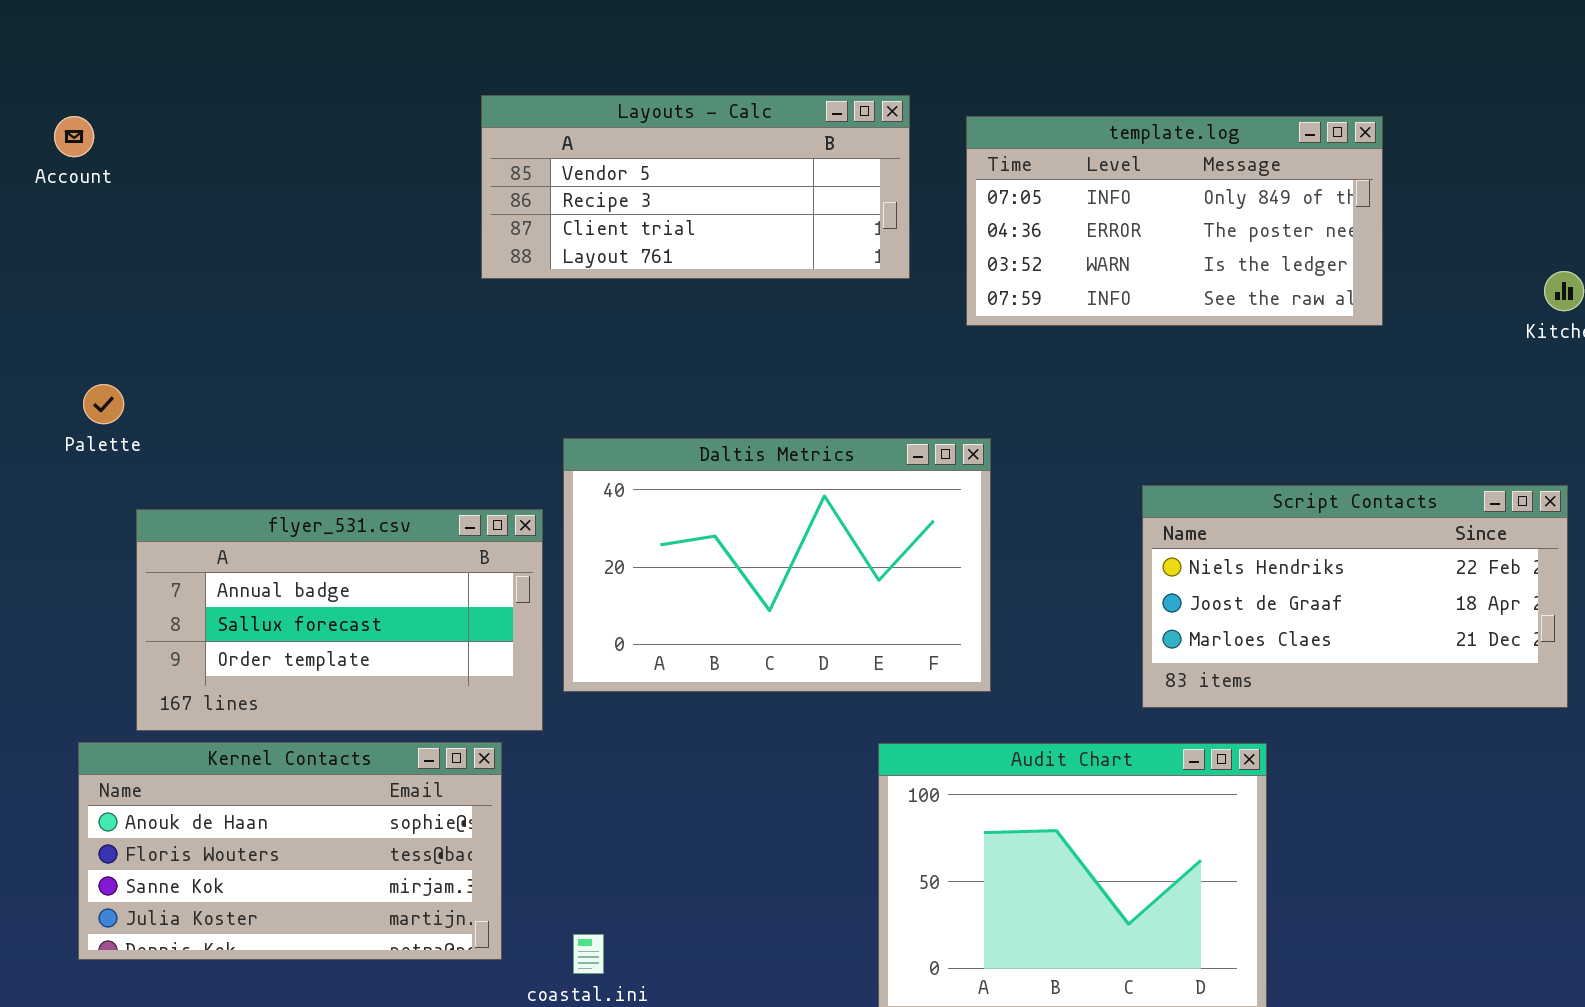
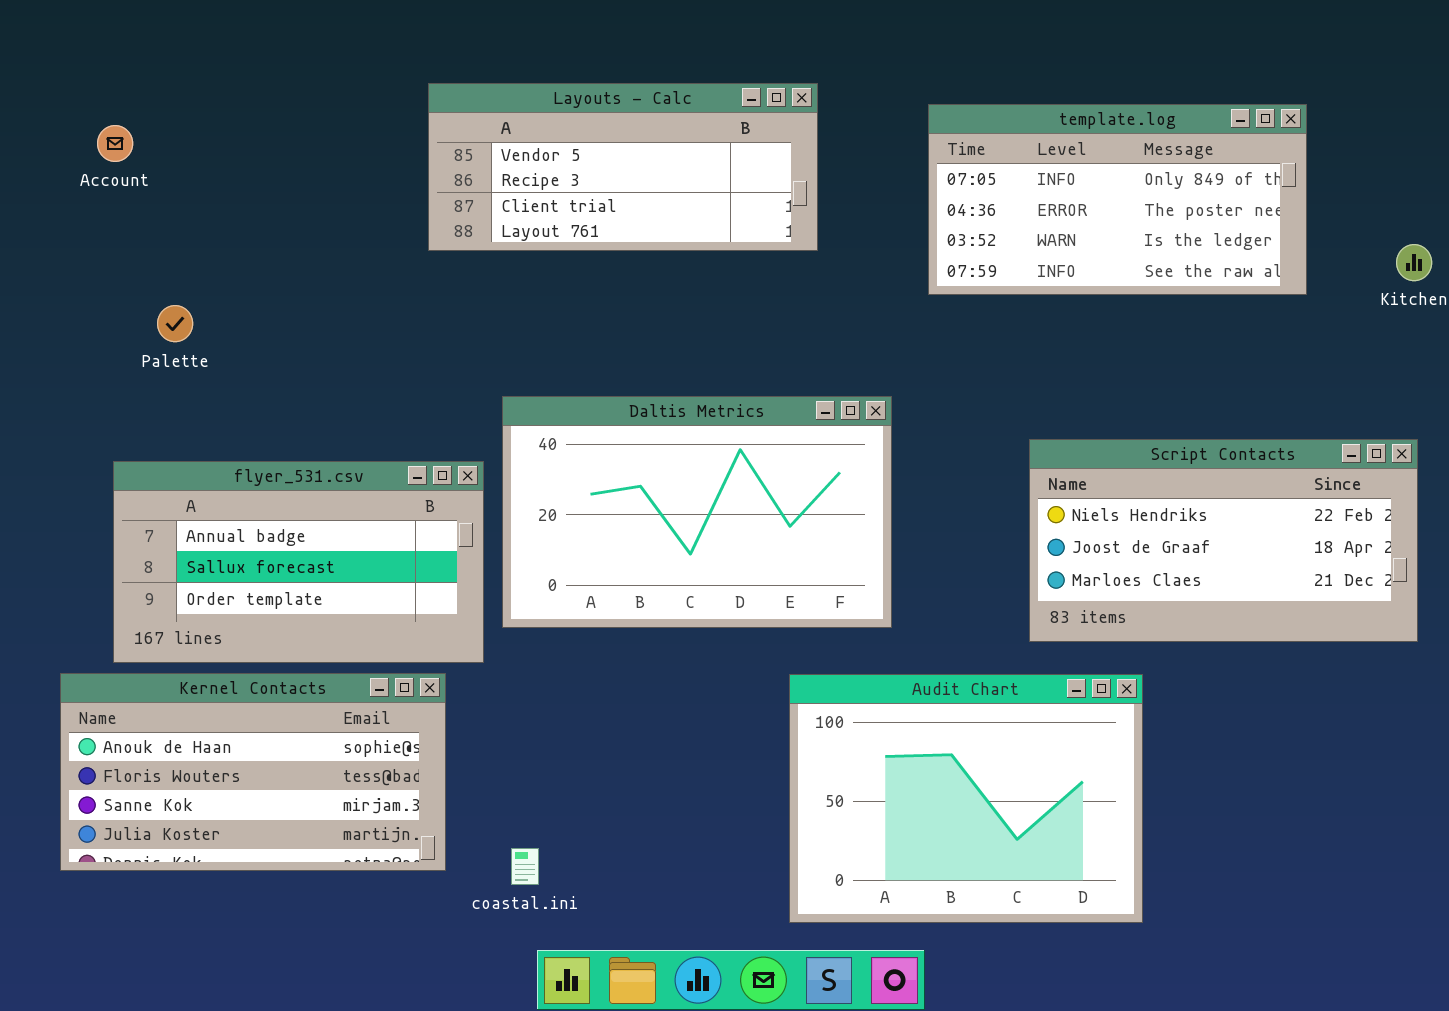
Account: [54,116,94,157] -> [97,125,133,162], moved
template.log: [966,116,1383,326] -> [928,104,1307,295], moved
Palette: [83,384,124,424] -> [157,305,193,342], moved

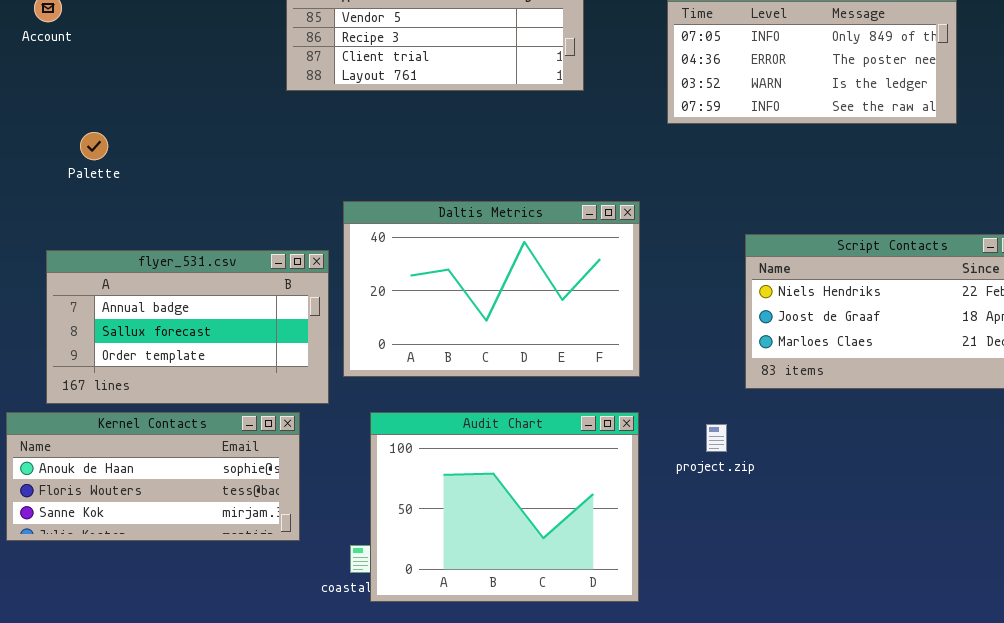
Kernel Contacts: [60,673,446,871] -> [6,412,300,541], resized
Audit Chart: [789,674,1143,923] -> [370,412,639,602], moved

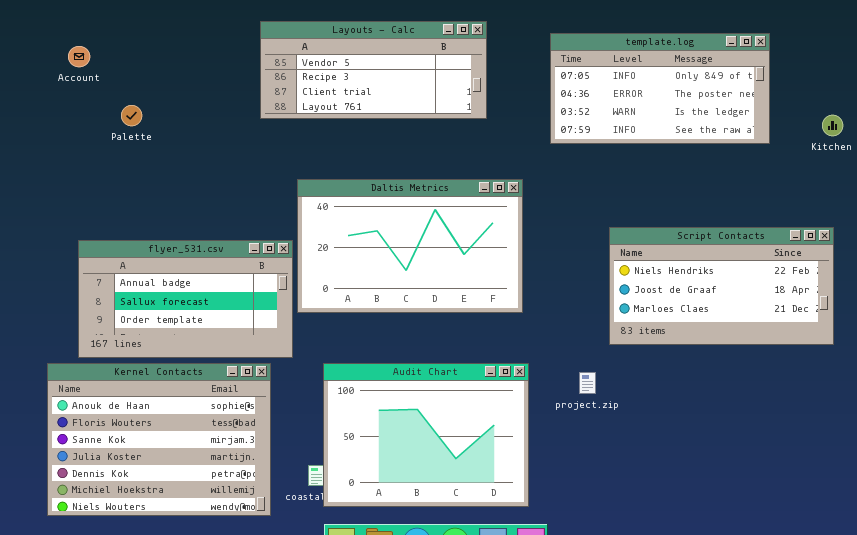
Palette: [80,132,108,160] -> [121,105,142,126], moved
Daltis Metrics: [343,201,640,377] -> [297,179,523,313], moved
Kernel Contacts: [6,412,300,541] -> [47,363,271,516], resized

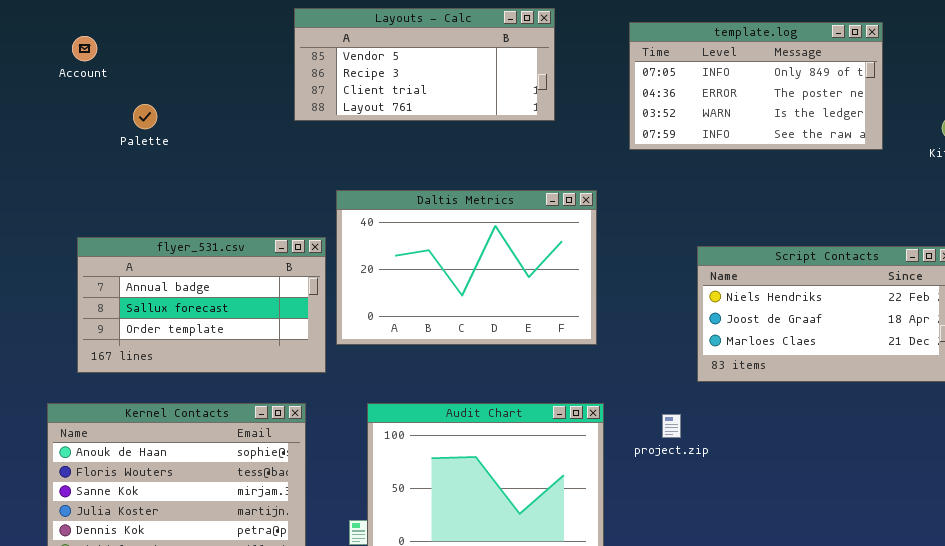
flyer_531.csv: [78,240,293,358] -> [77,237,326,373], moved

